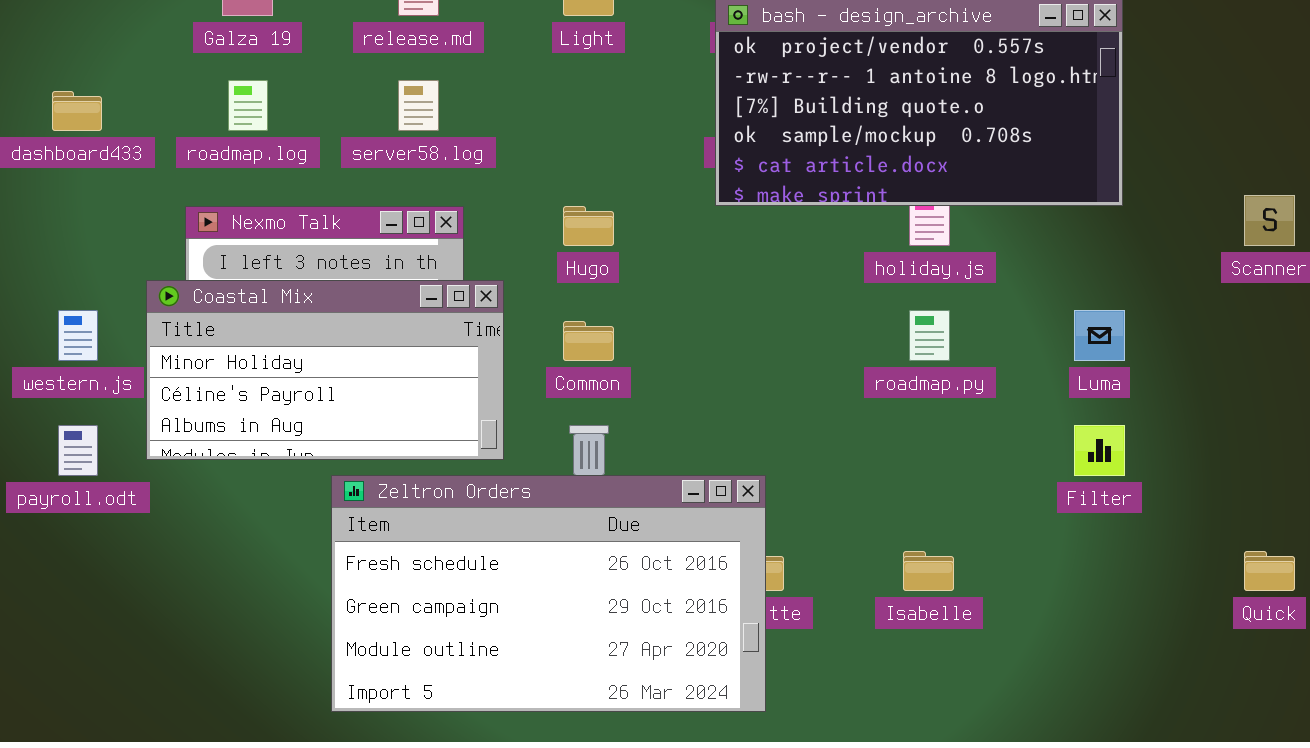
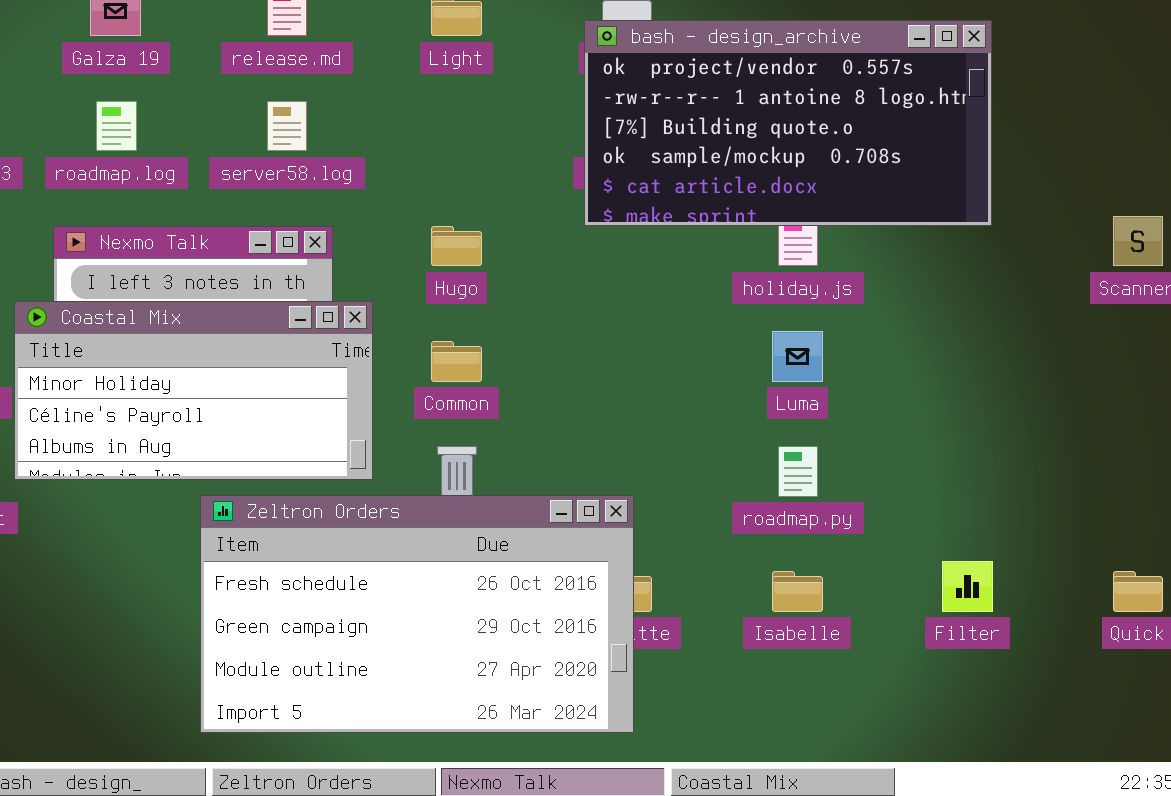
roadmap.py: [909,310,950,361] -> [778,446,818,497], moved
Luma: [1074,310,1125,361] -> [772,331,823,382], moved
Filter: [1074,425,1125,476] -> [942,561,993,612], moved

